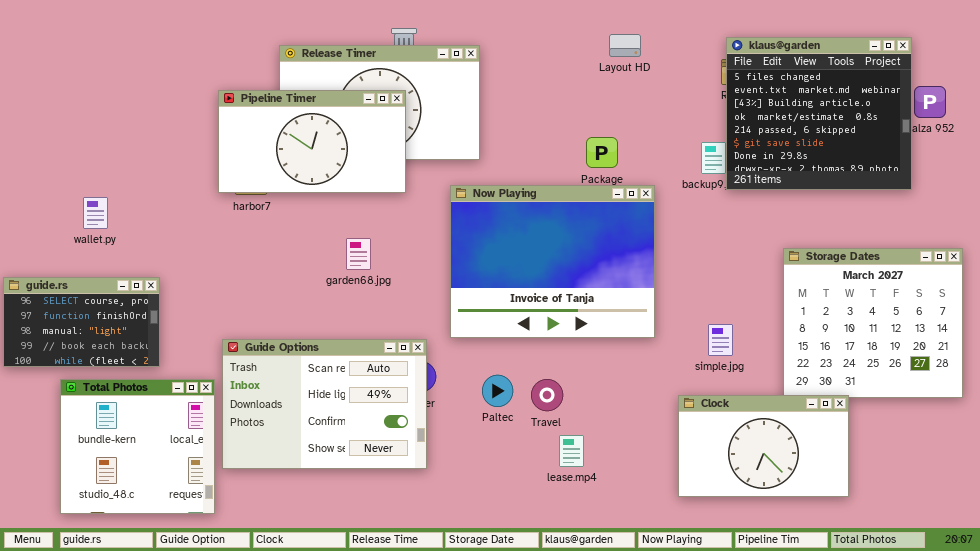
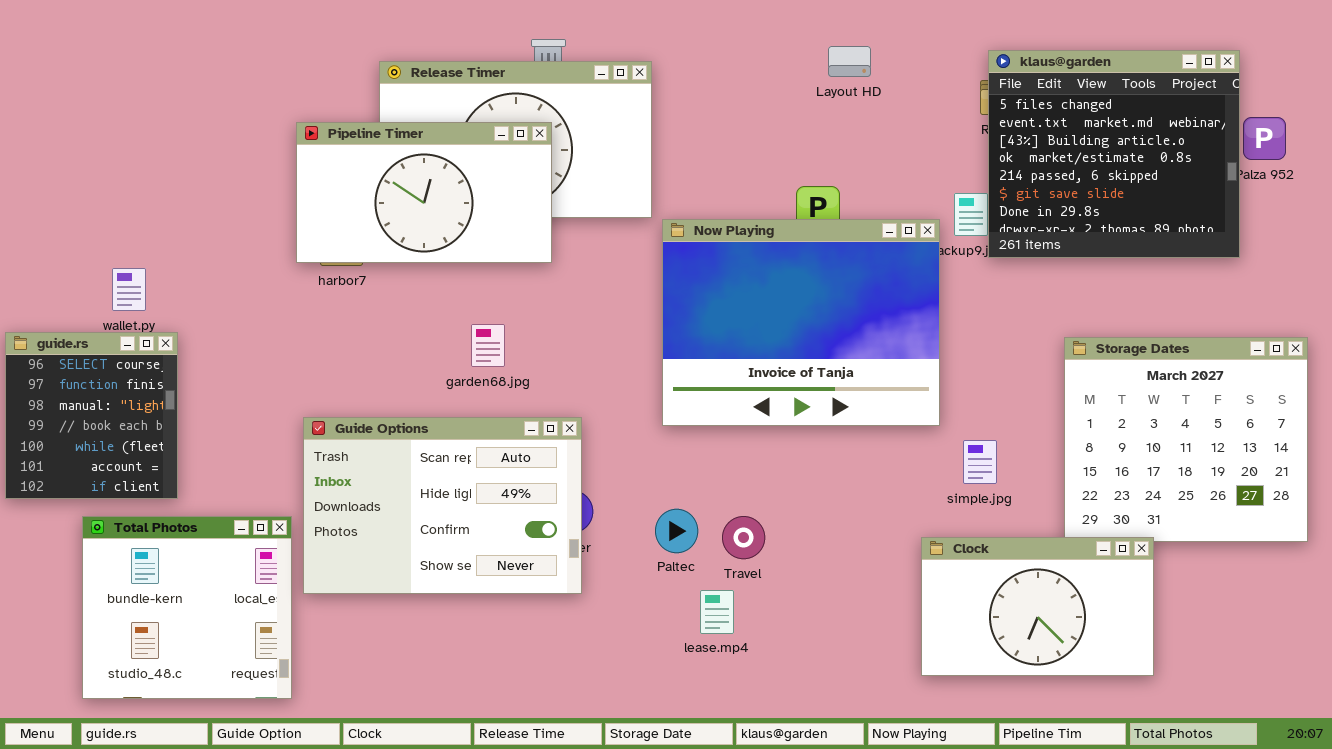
Now Playing: [450,185,655,338] -> [662,219,940,426], moved
guide.rs: [3,277,160,367] -> [5,332,178,499], resized
Guide Options: [222,339,427,469] -> [303,417,582,594], moved
lease.mp4: [559,435,584,467] -> [700,590,734,634], moved

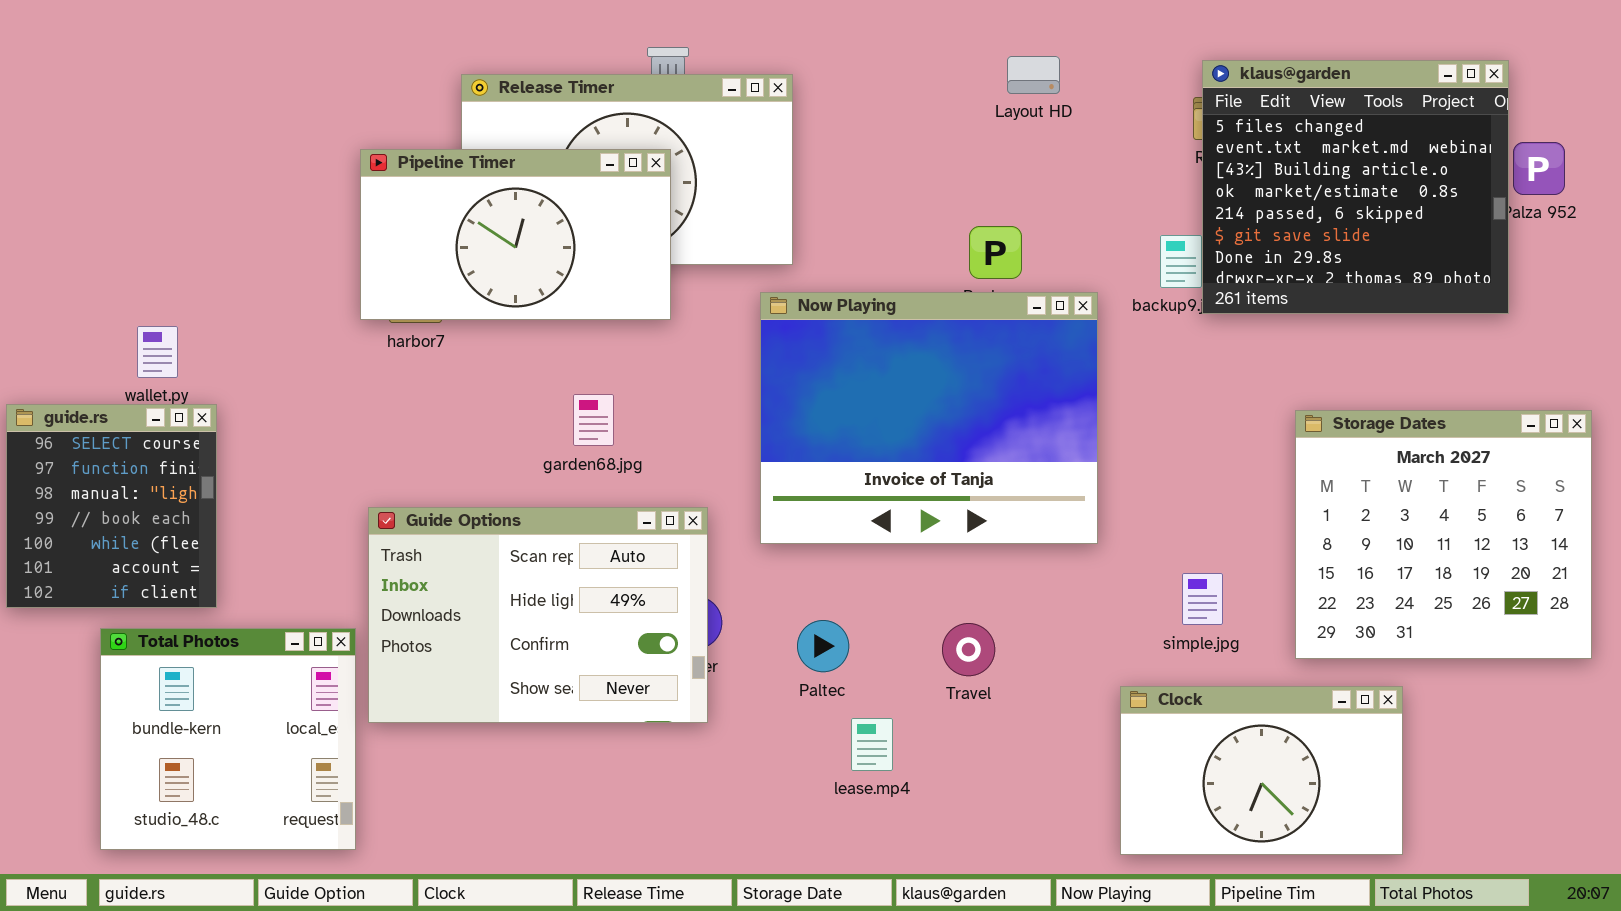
Now Playing: [662,219,940,426] -> [760,292,1098,544], moved
simple.jpg: [963,440,997,484] -> [1182,573,1223,625], moved
Travel: [722,516,765,559] -> [942,623,995,676], moved
Clock: [921,537,1154,676] -> [1120,686,1403,855], moved

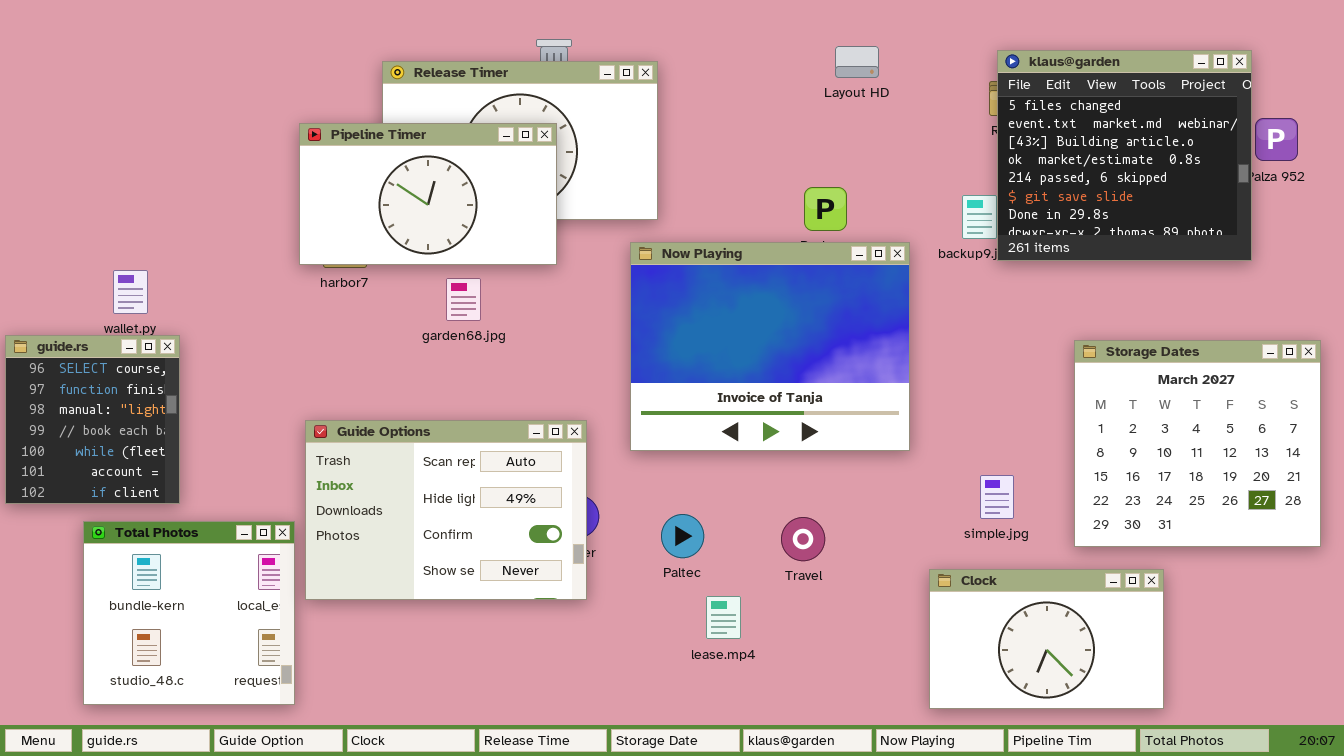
garden68.jpg: [573,394,614,446] -> [446,278,481,321], moved

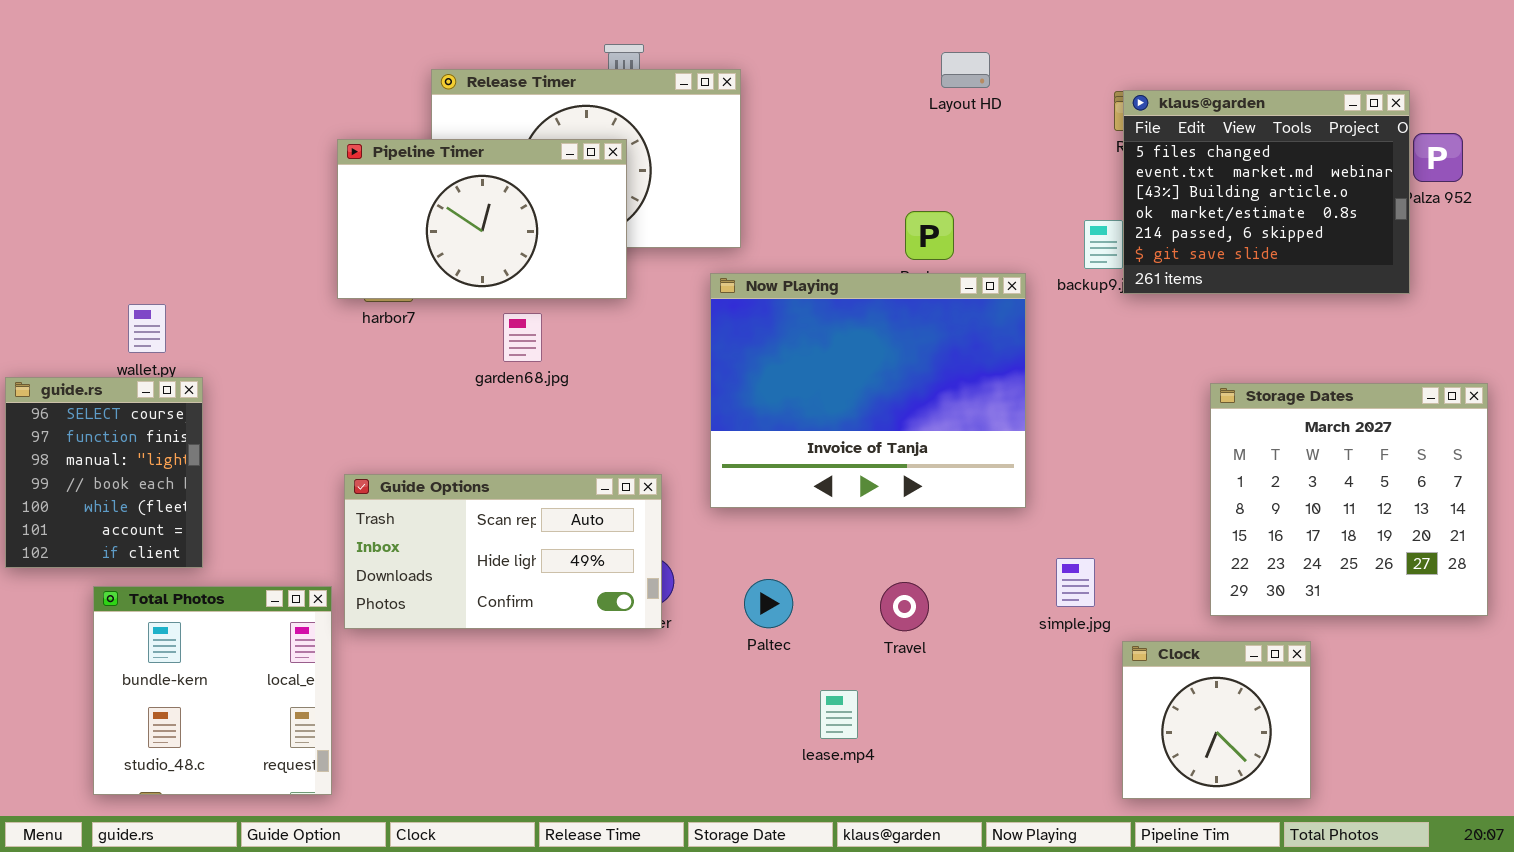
klaus@garden: [997,50,1252,261] -> [1123,90,1410,294], resized
Guide Options: [305,420,587,600] -> [344,474,662,629], resized
simple.jpg: [980,475,1014,519] -> [1056,558,1095,607], moved
Clock: [929,569,1164,709] -> [1122,641,1311,799], resized
lease.mp4: [706,596,741,639] -> [820,690,858,739], moved

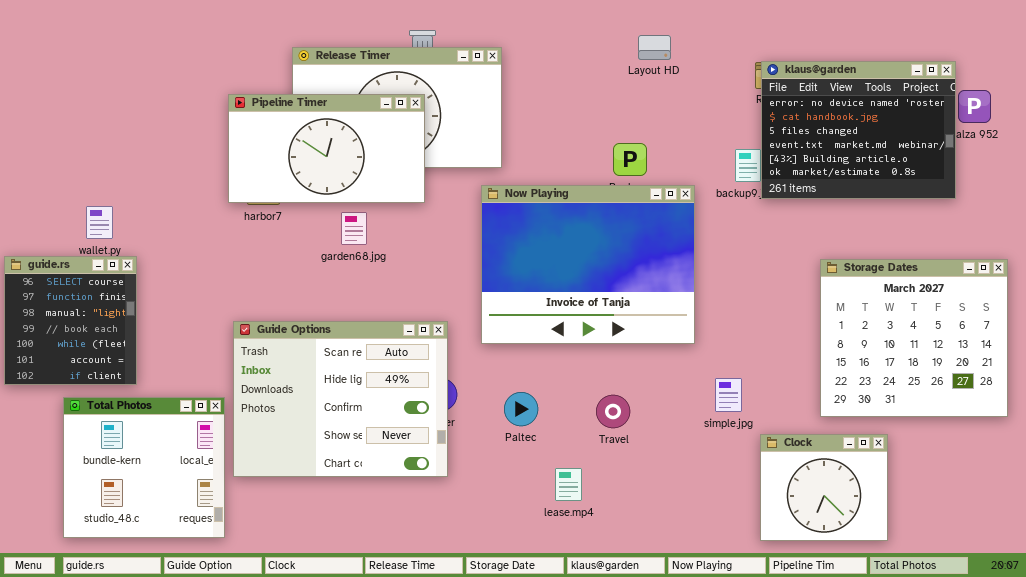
klaus@garden: [1123,90,1410,294] -> [761,61,956,199], scrolled up 2 rows
Guide Options: [344,474,662,629] -> [233,321,448,477], resized

